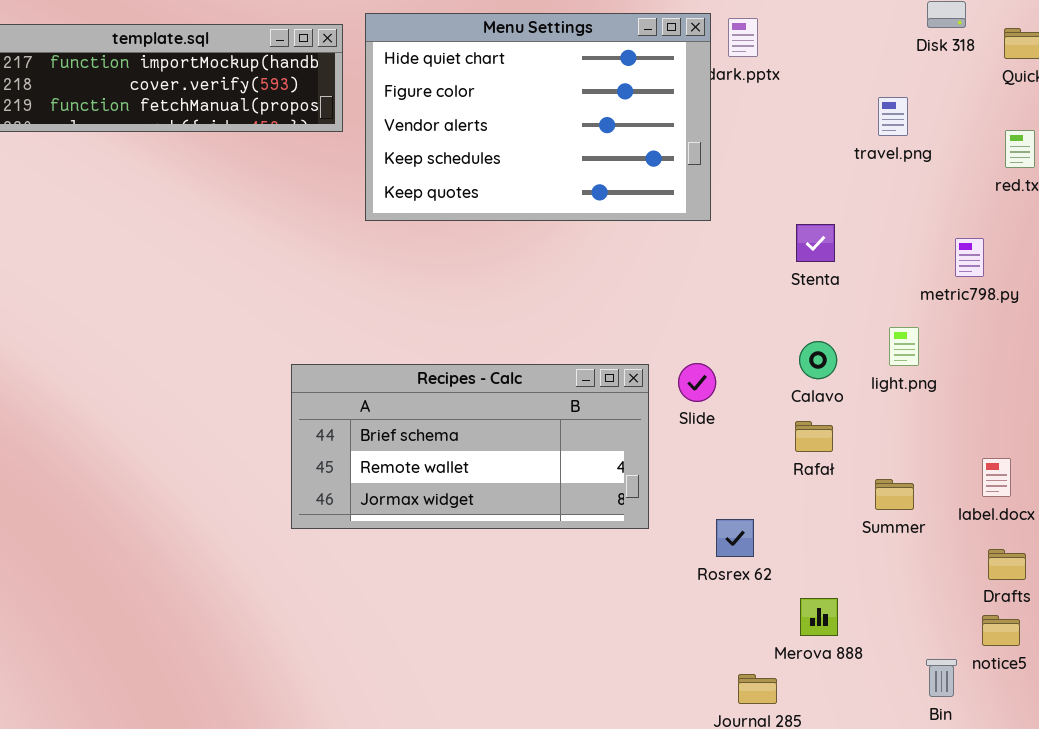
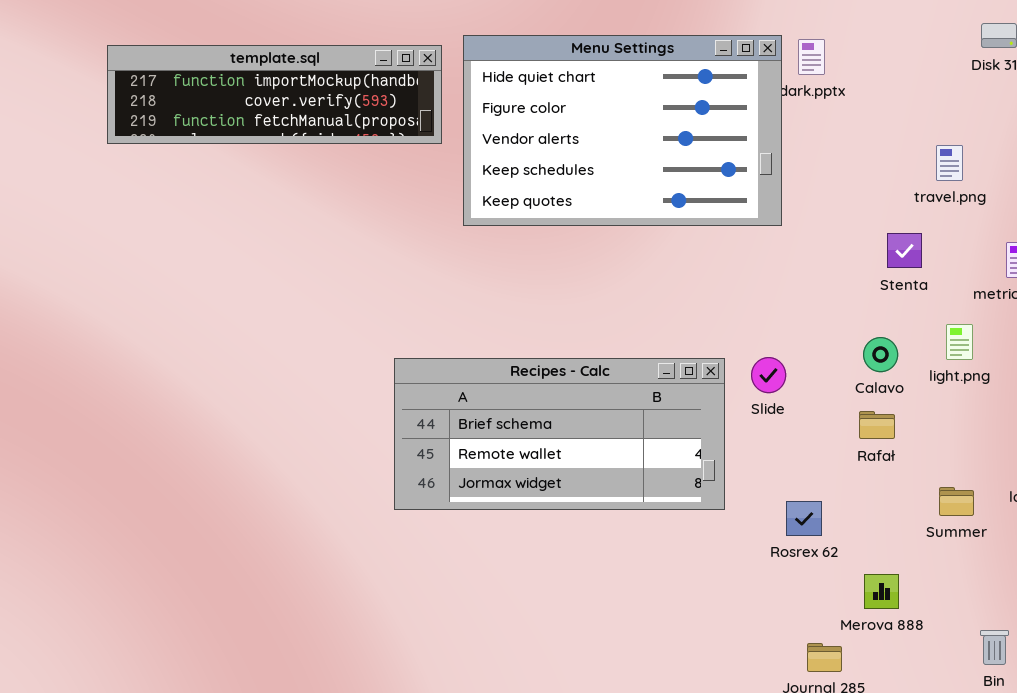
travel.png: [878,97,908,136] -> [936,145,963,181], moved
Stenta: [796,224,835,262] -> [887,233,922,268], moved
Summer: [875,479,914,510] -> [939,487,974,516], moved

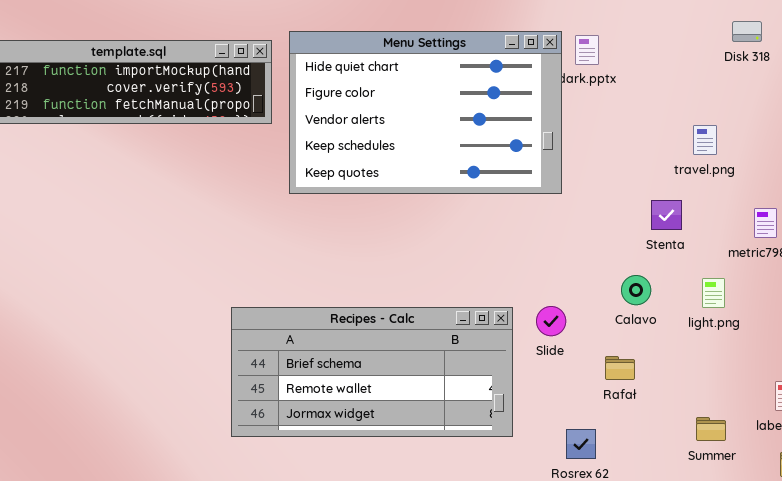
Calavo: [863,337,898,372] -> [621,275,651,305], moved
Rafał: [859,411,895,439] -> [605,356,635,380], moved

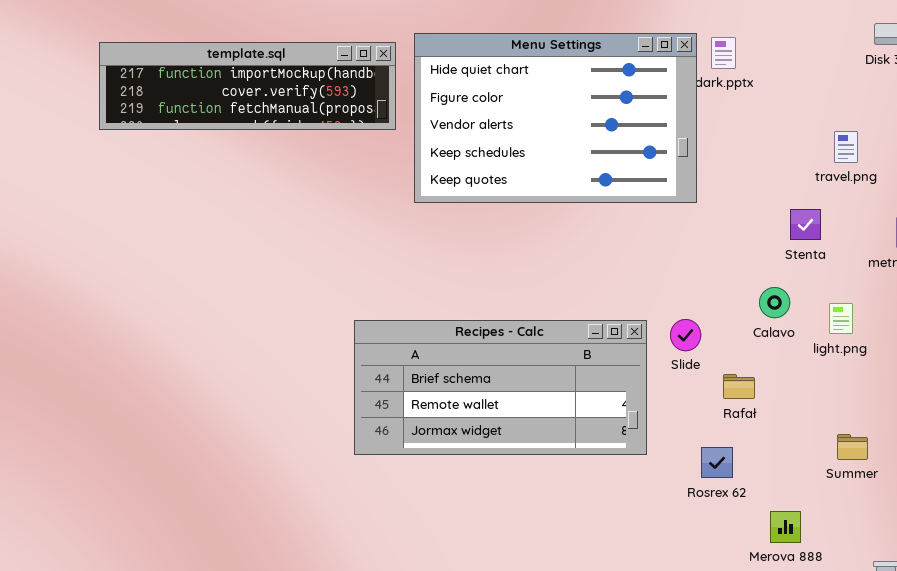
light.png: [702,278,725,308] -> [829,303,853,334], moved
Rafał: [605,356,635,380] -> [723,374,755,399], moved

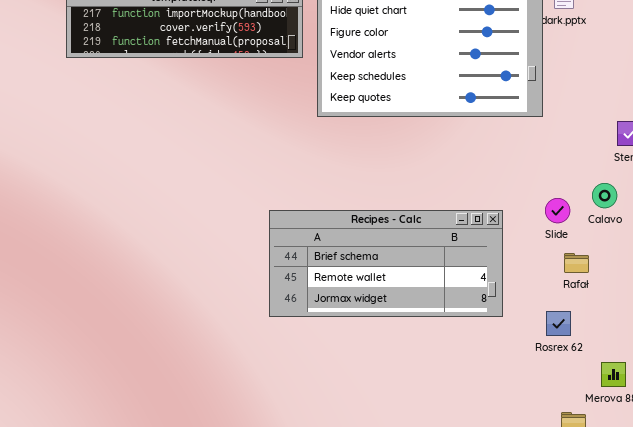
Slide: [670,319,701,351] -> [545,198,570,223], moved

